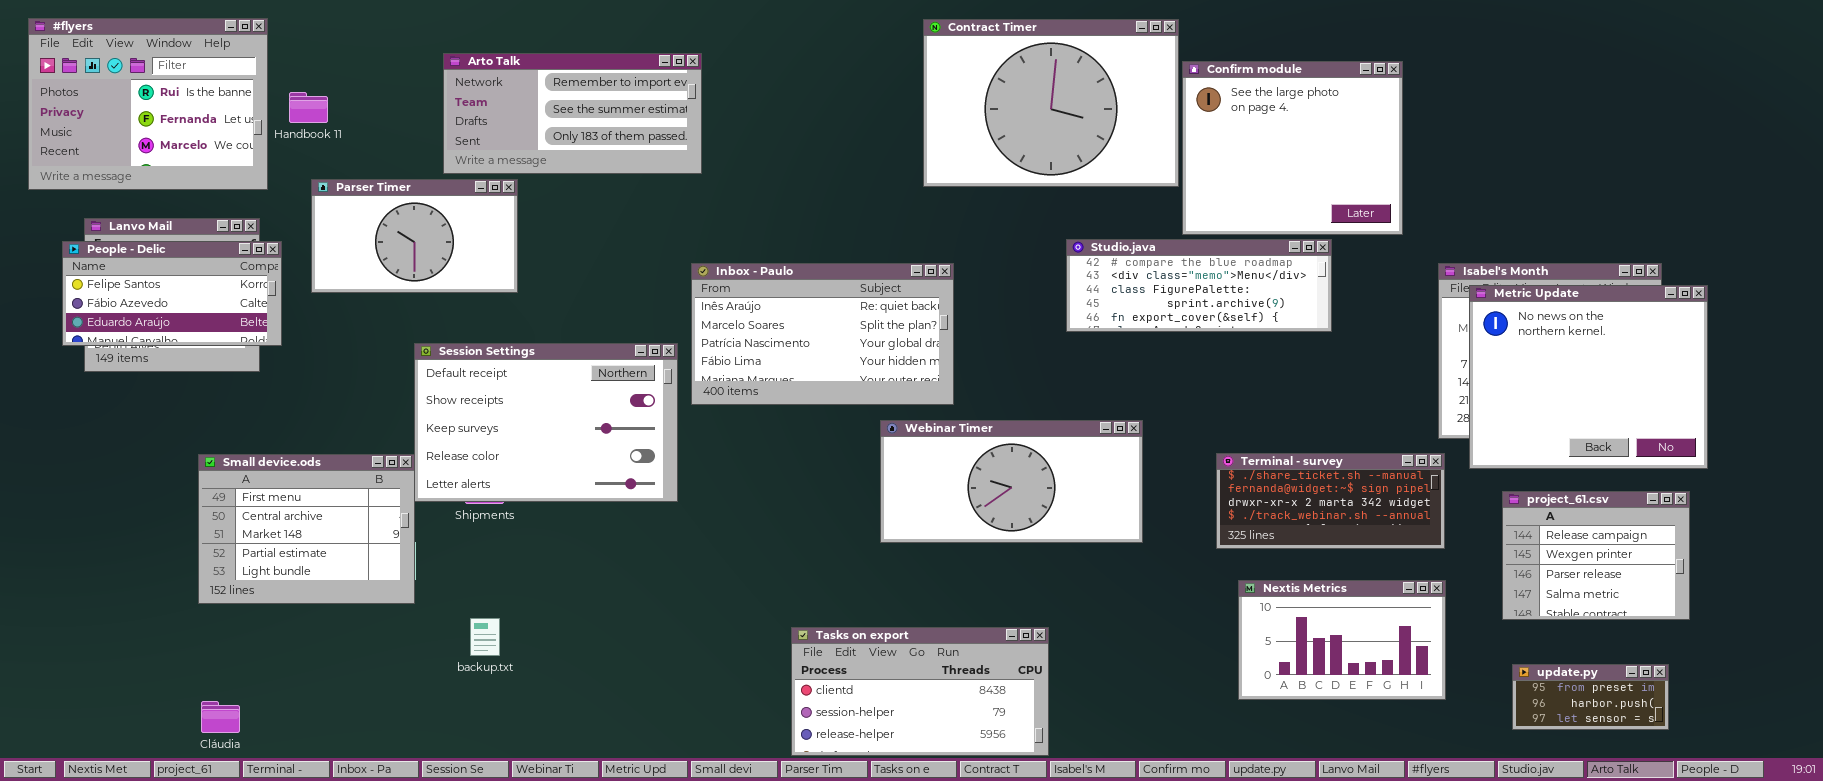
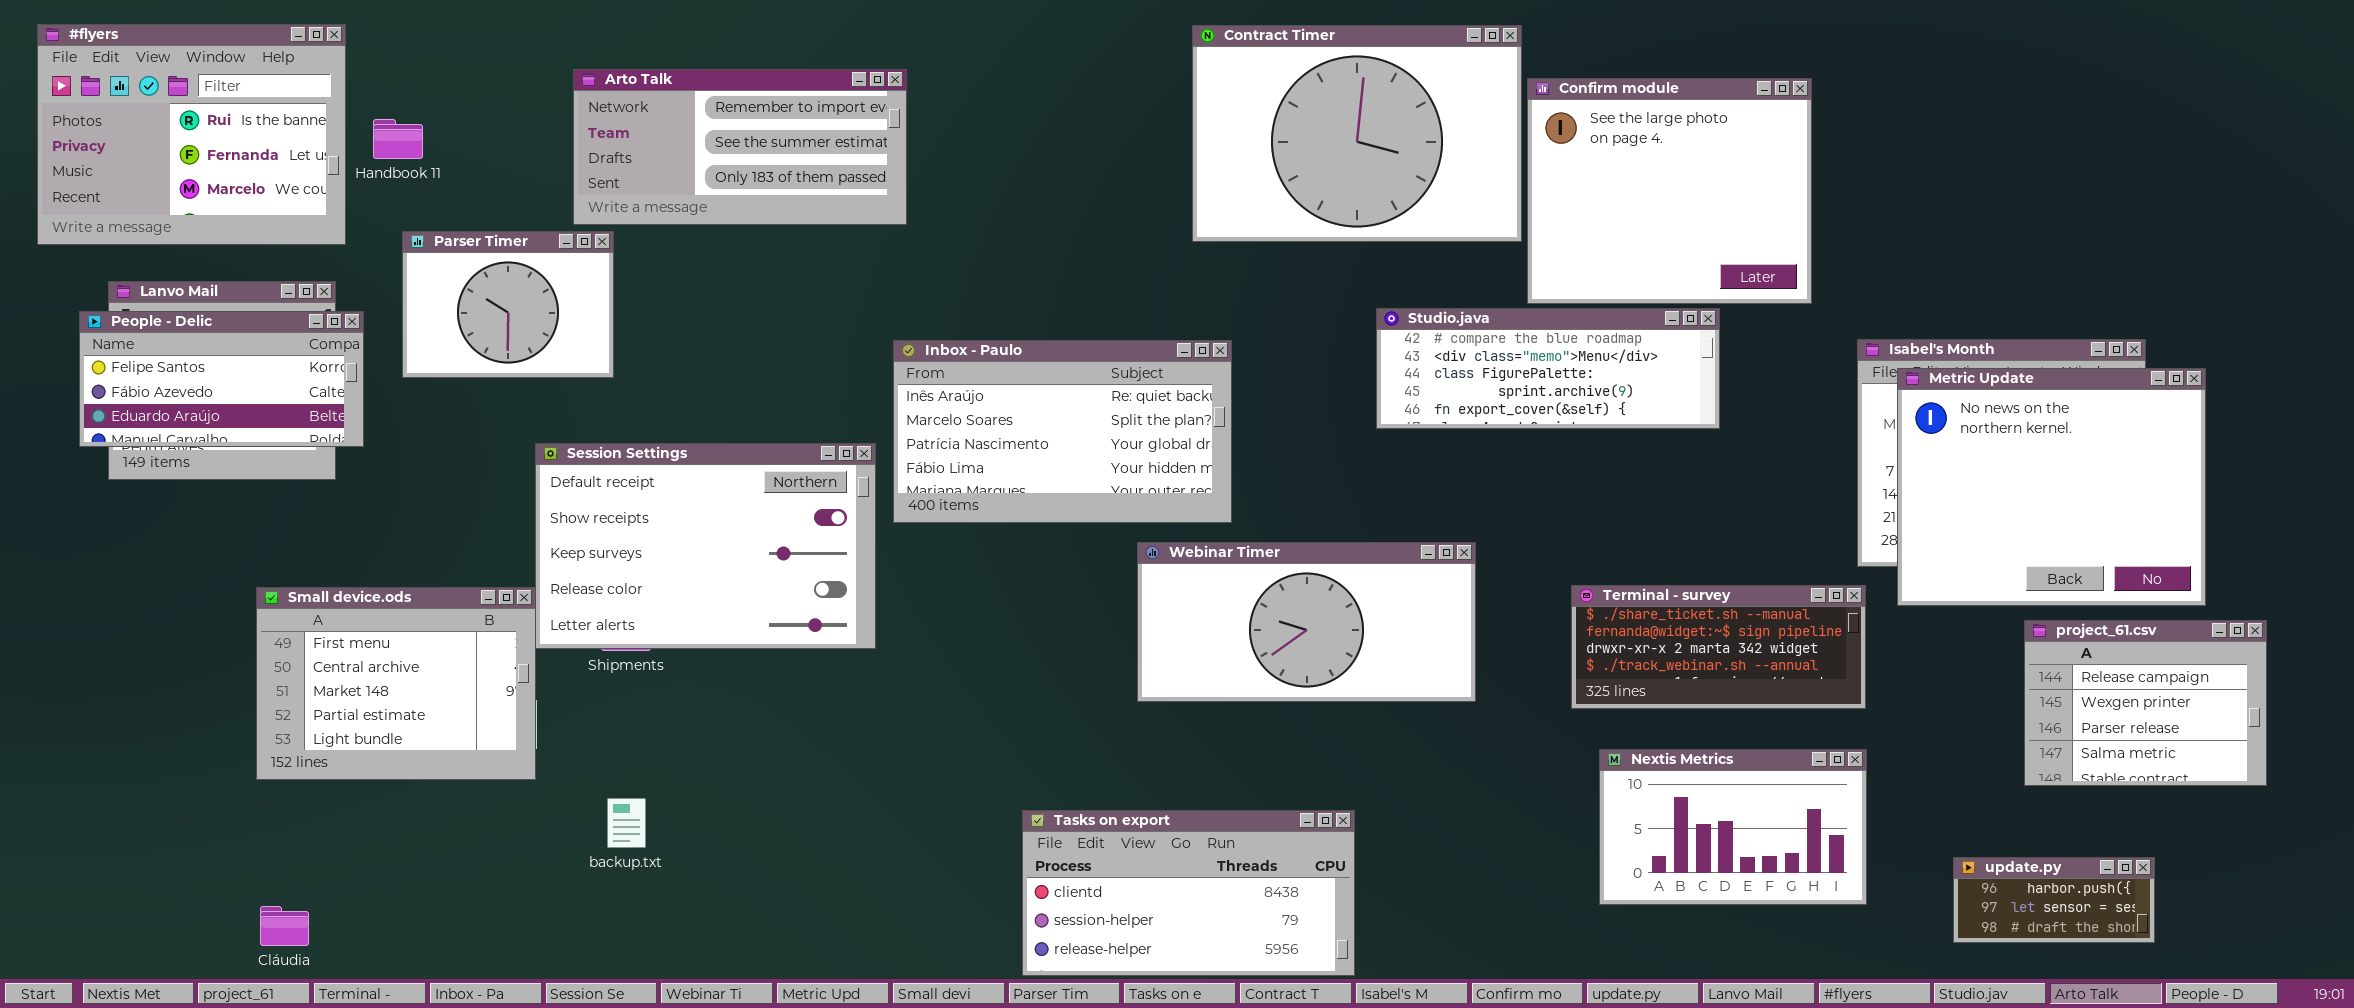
Parser Timer: [311,179,518,293] -> [402,231,614,378], resized
project_61.csv: [1502,491,1690,620] -> [2024,620,2267,786], moved
update.py: [1512,664,1669,730] -> [1953,857,2155,943], scrolled down 1 row

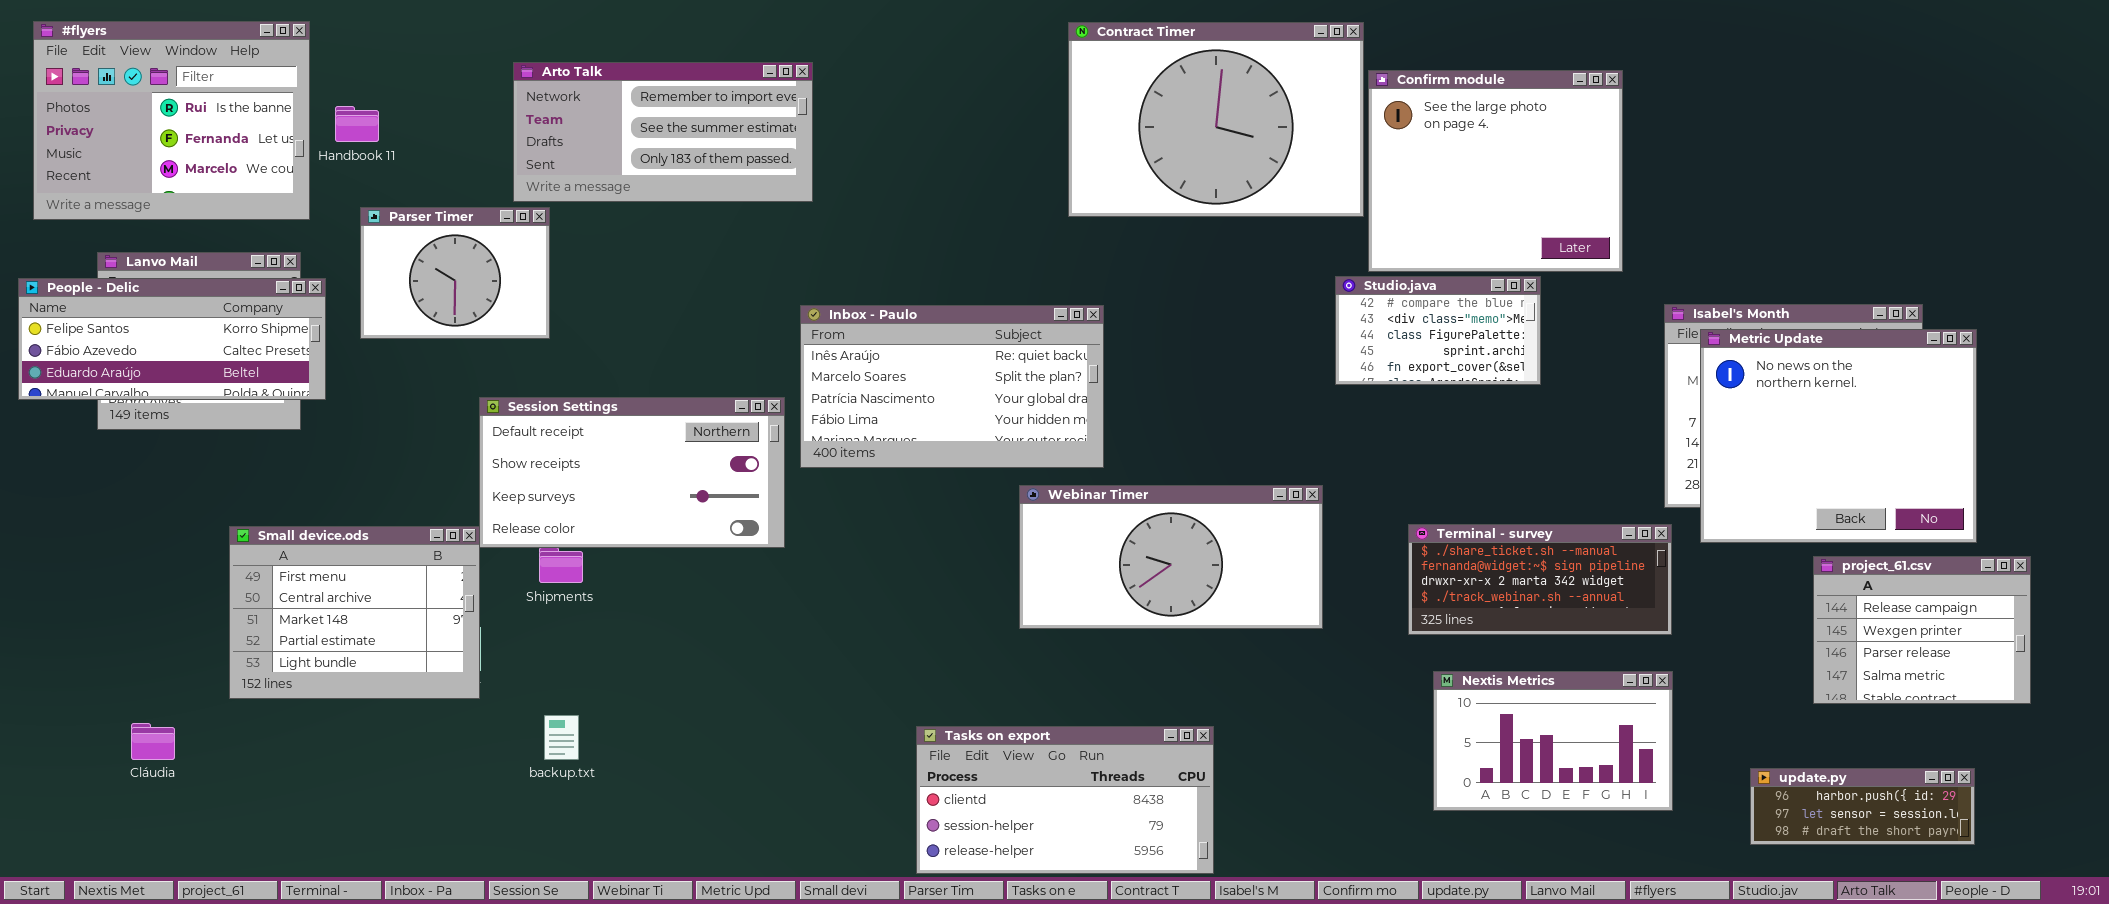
Studio.java: [1376,308,1720,429] -> [1335,276,1541,385], resized
People - Delic: [79,311,364,447] -> [18,278,326,400], resized
Session Settings: [535,443,876,649] -> [479,397,785,548], resized
update.py: [1953,857,2155,943] -> [1750,768,1975,845], resized
Cláudia: [260,906,309,946] -> [131,723,175,760], moved

